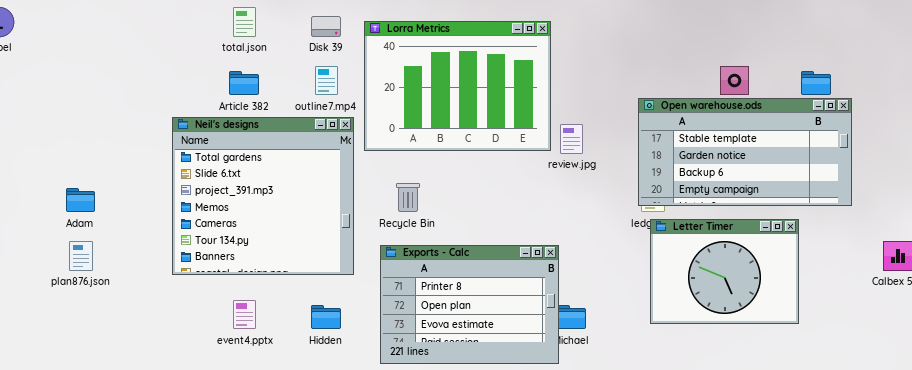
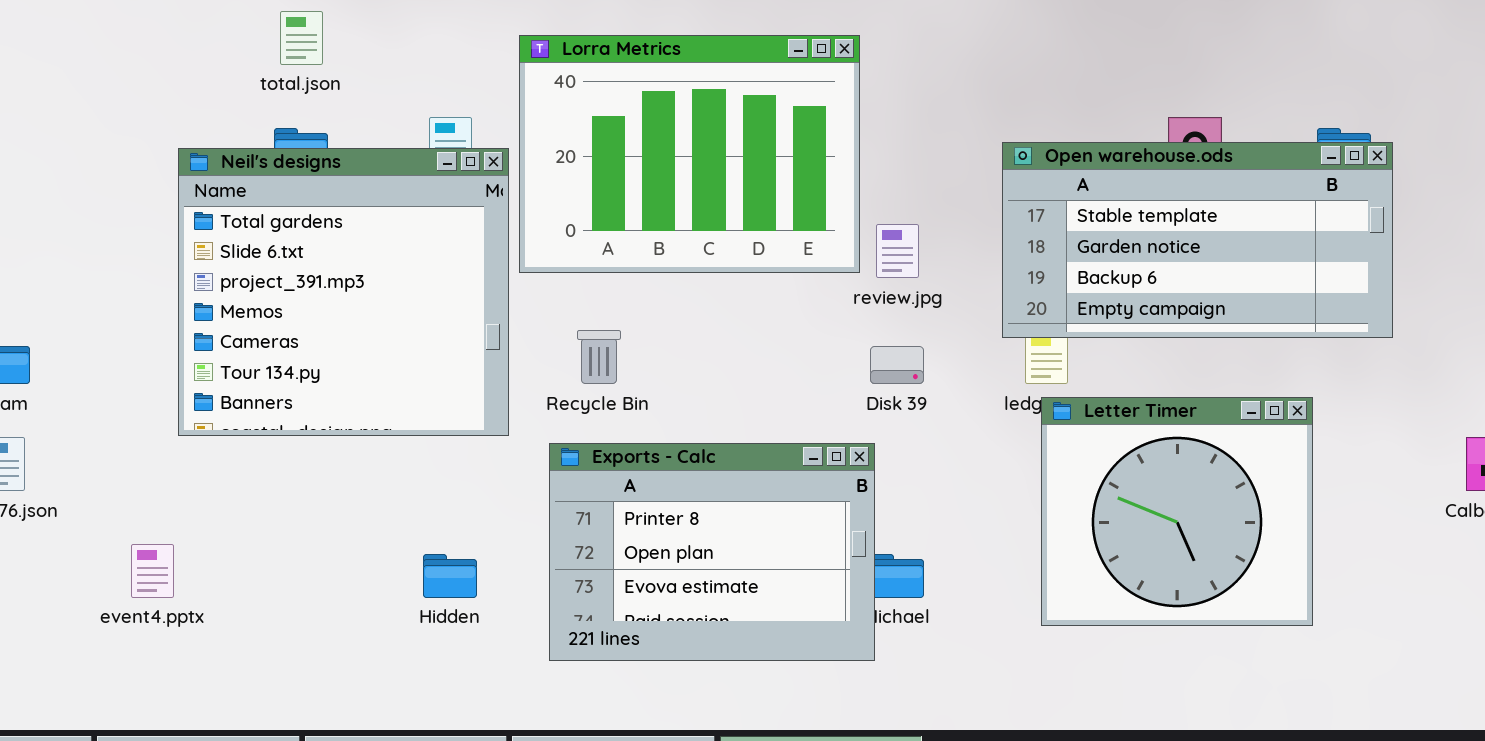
Disk 39: [311,16,341,37] -> [870,346,924,384], moved
Open warehouse.ods: [638,98,852,206] -> [1002,142,1393,338], moved
Neil's designs: [172,117,354,275] -> [178,148,509,436], moved
Letter Timer: [650,219,799,324] -> [1041,397,1313,626], resized
event4.pptx: [233,300,256,329] -> [131,544,174,598], moved

